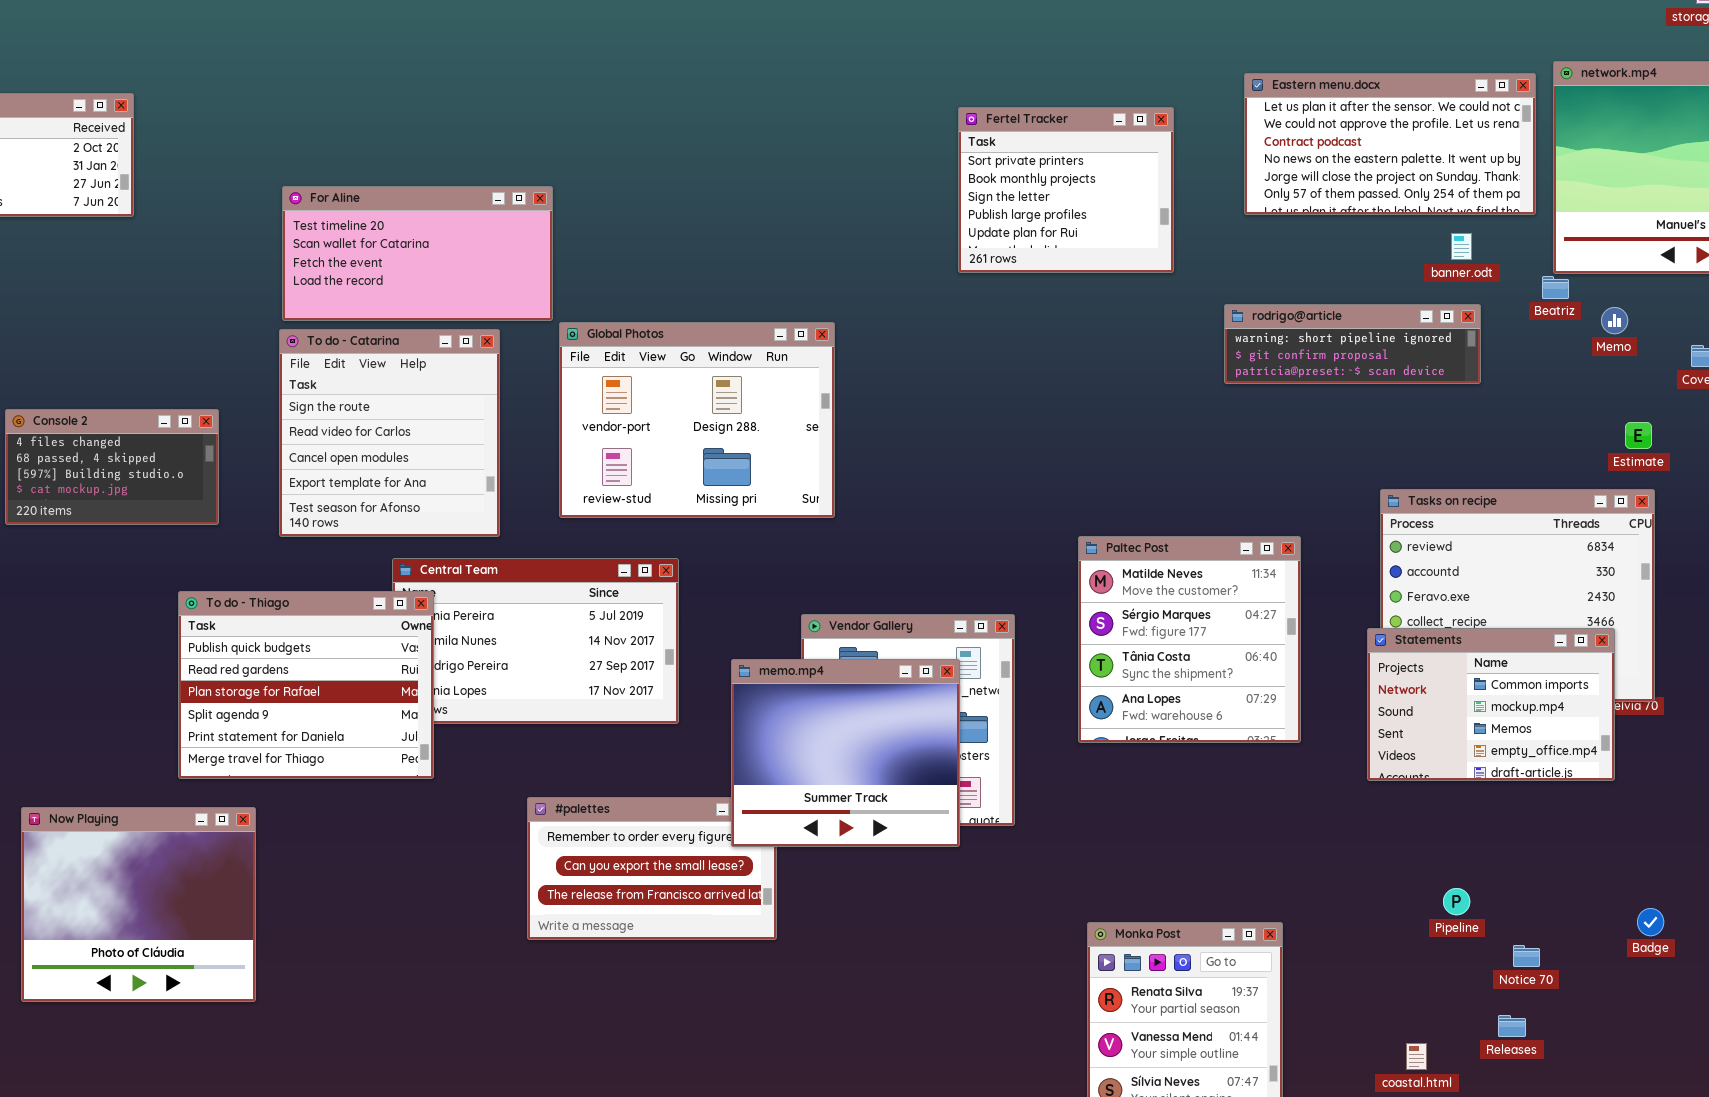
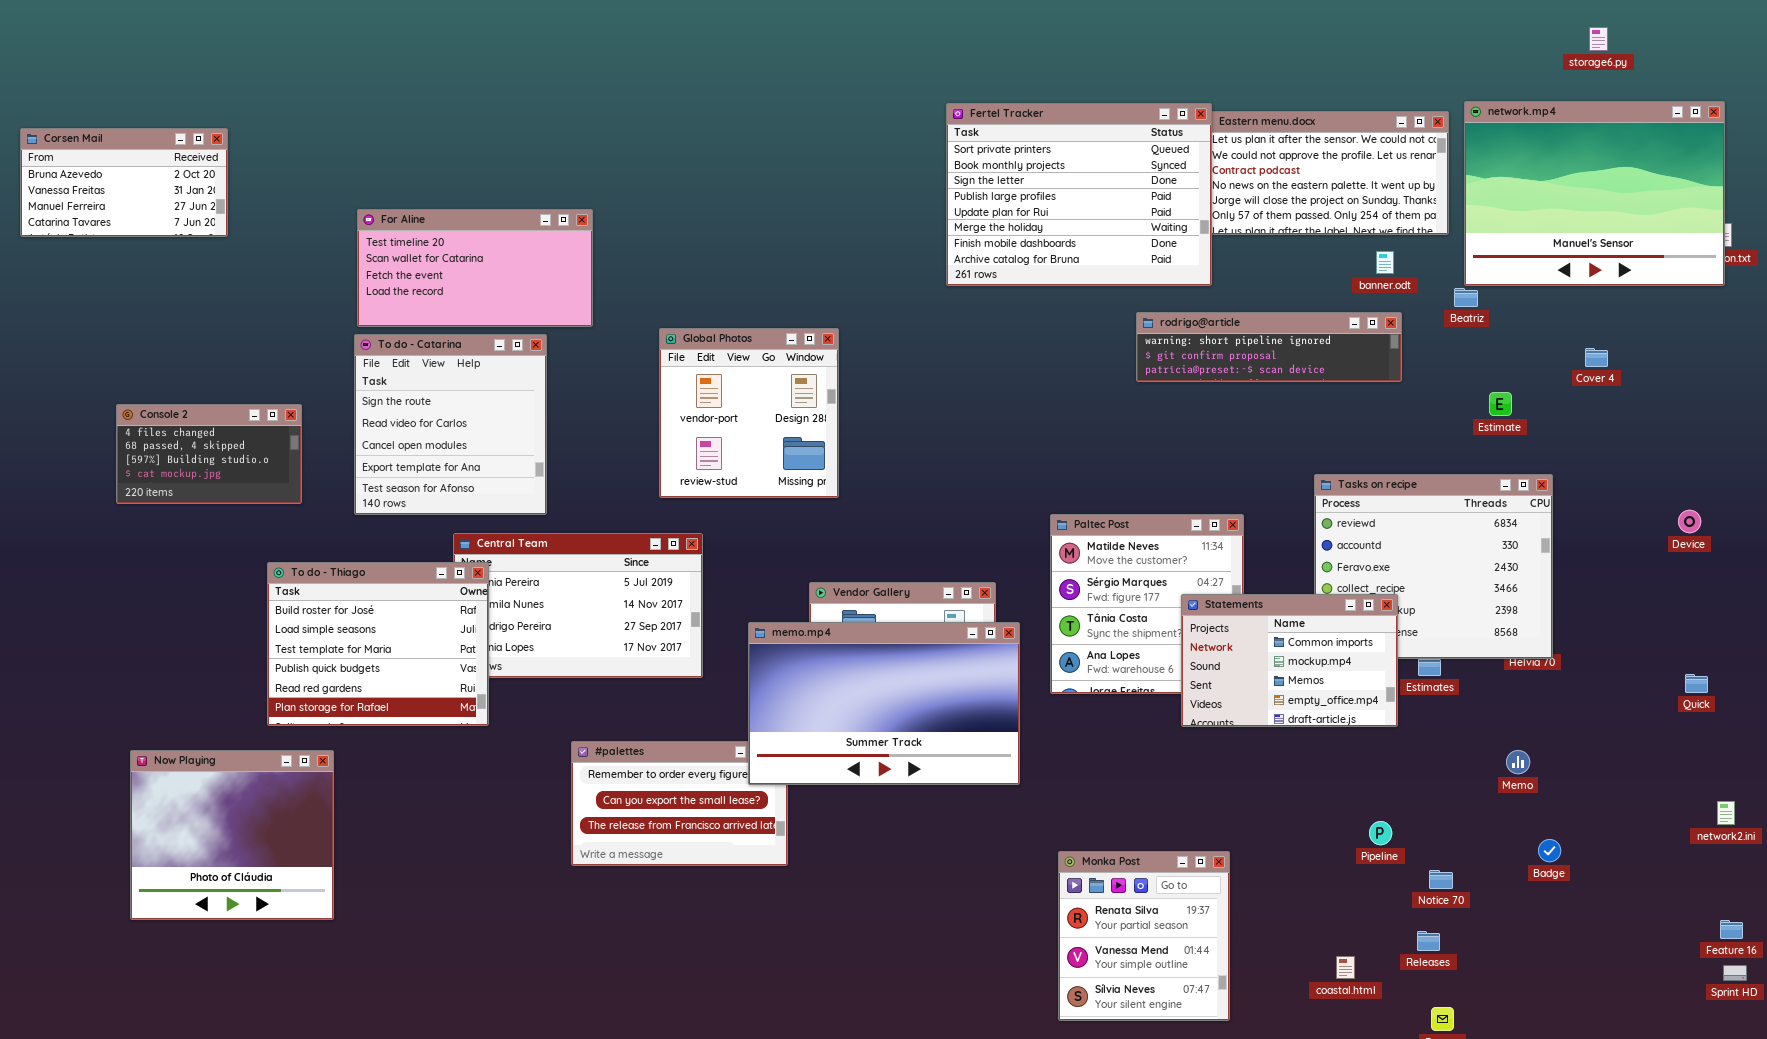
Fertel Tracker: [958,107,1174,273] -> [946,103,1212,286], resized
rodrigo@article: [1224,304,1481,384] -> [1136,312,1402,382], resized
Memo: [1601,307,1628,334] -> [1506,750,1530,774], moved
Global Photos: [559,322,835,518] -> [659,328,839,498], resized
Estimate: [1625,422,1652,449] -> [1489,392,1512,416], moved
To do - Thiago: [178,591,434,779] -> [267,562,489,726], scrolled up 3 rows
Statements: [1367,628,1615,781] -> [1181,594,1398,727], moved
memo.mp4: [731,659,960,847] -> [748,622,1020,785], resized

